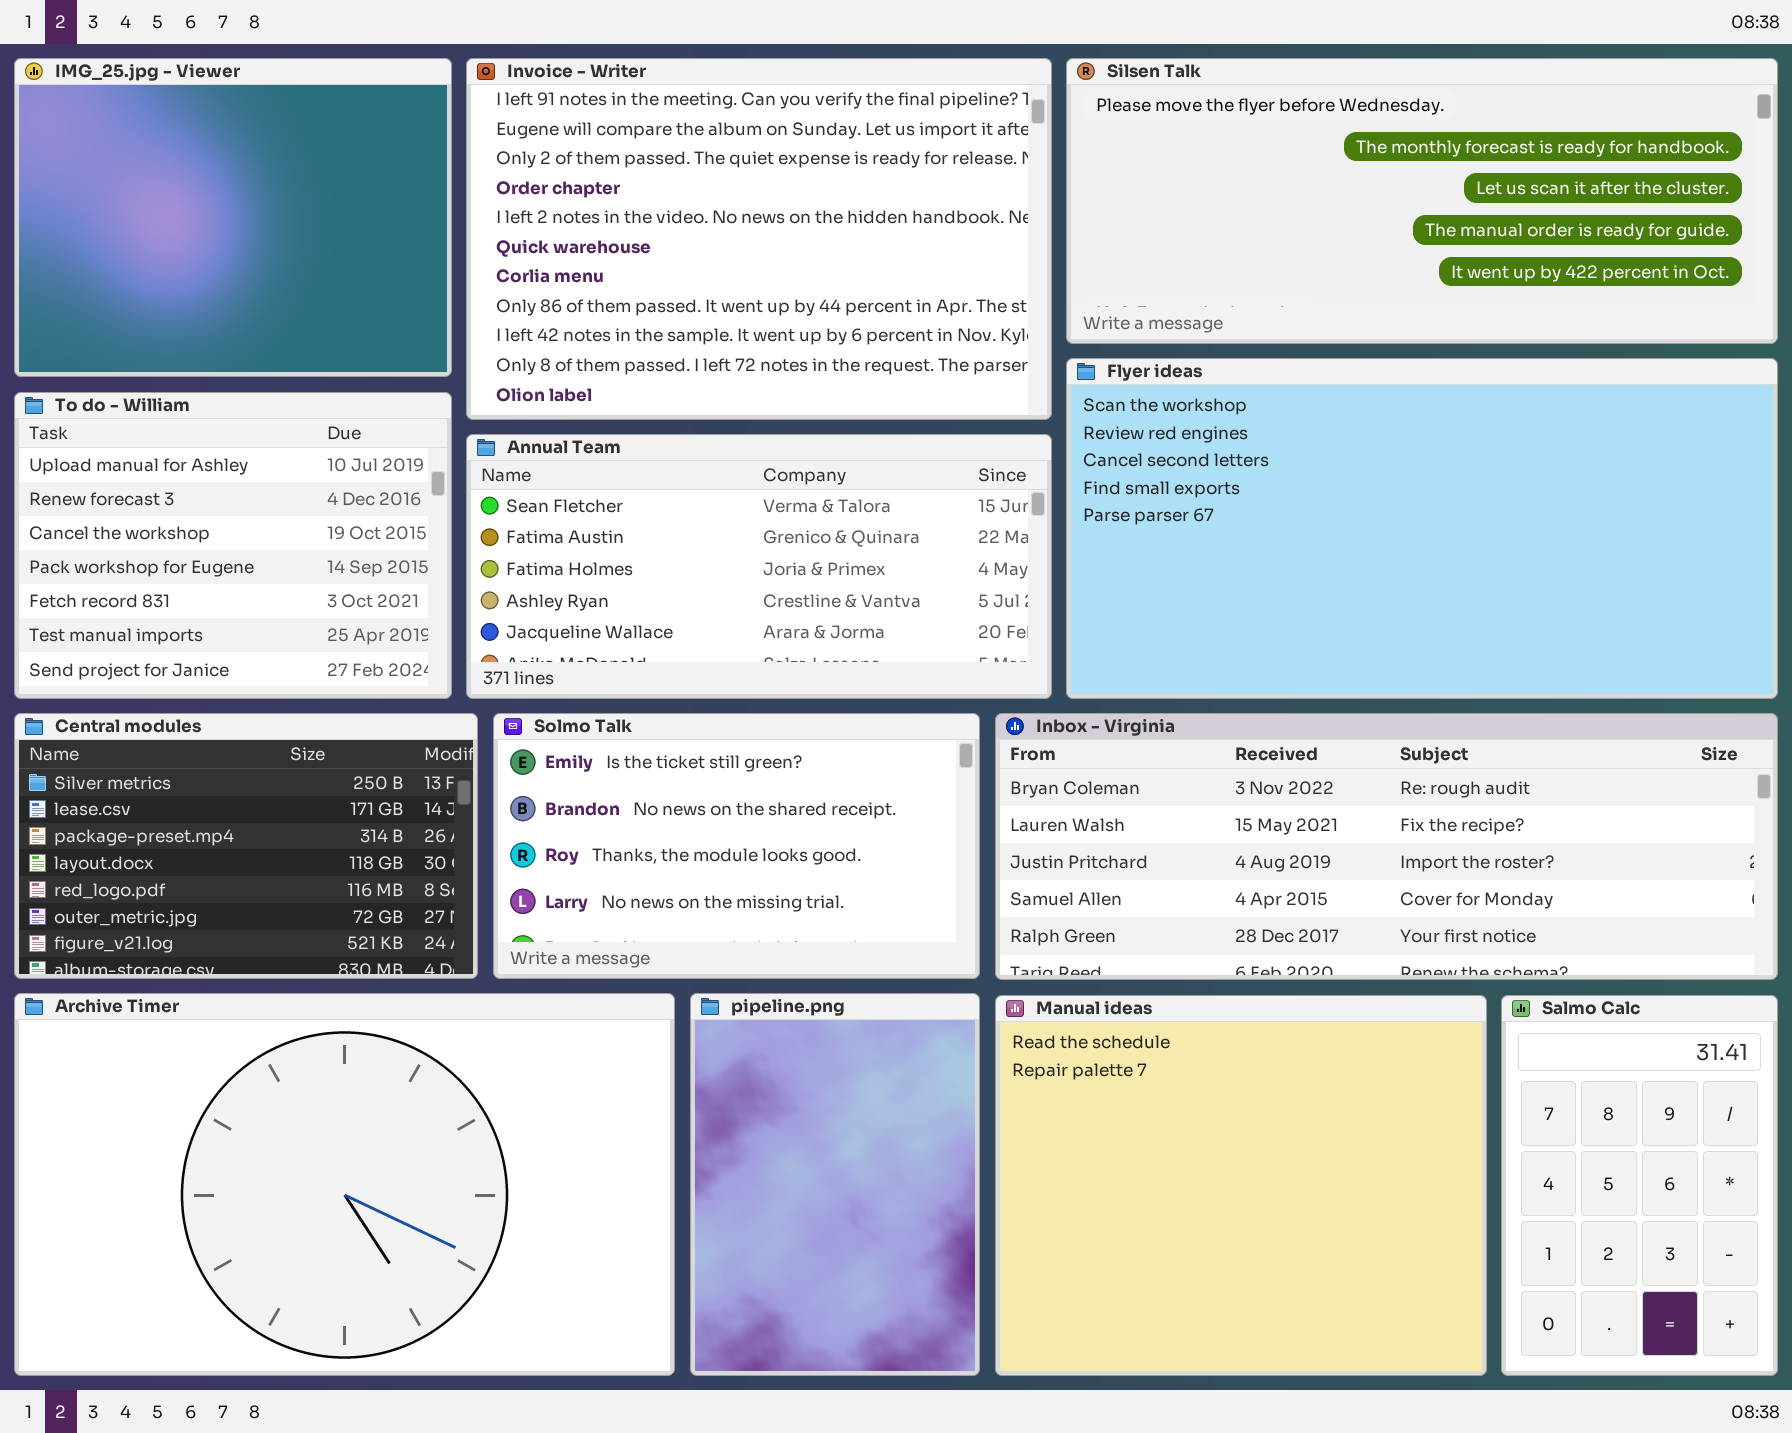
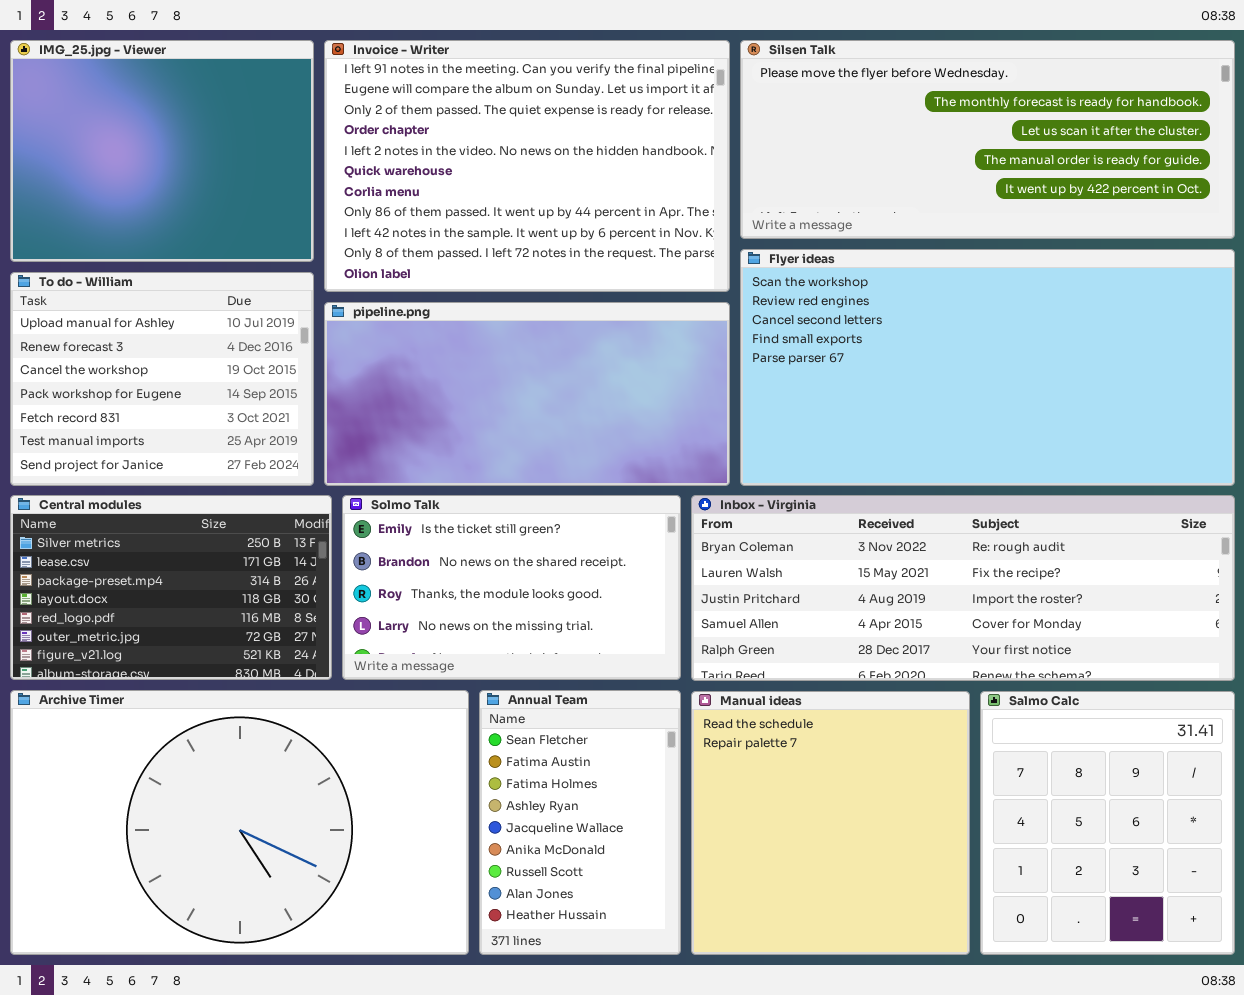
Annual Team: [466,434,1052,699] -> [479,690,681,955], moved, resized
pipeline.png: [690,993,980,1376] -> [324,302,730,486], moved, resized
Manual ideas: [995,995,1487,1376] -> [691,691,970,955], resized
Salmo Calc: [1501,995,1778,1376] -> [980,691,1235,955], resized

